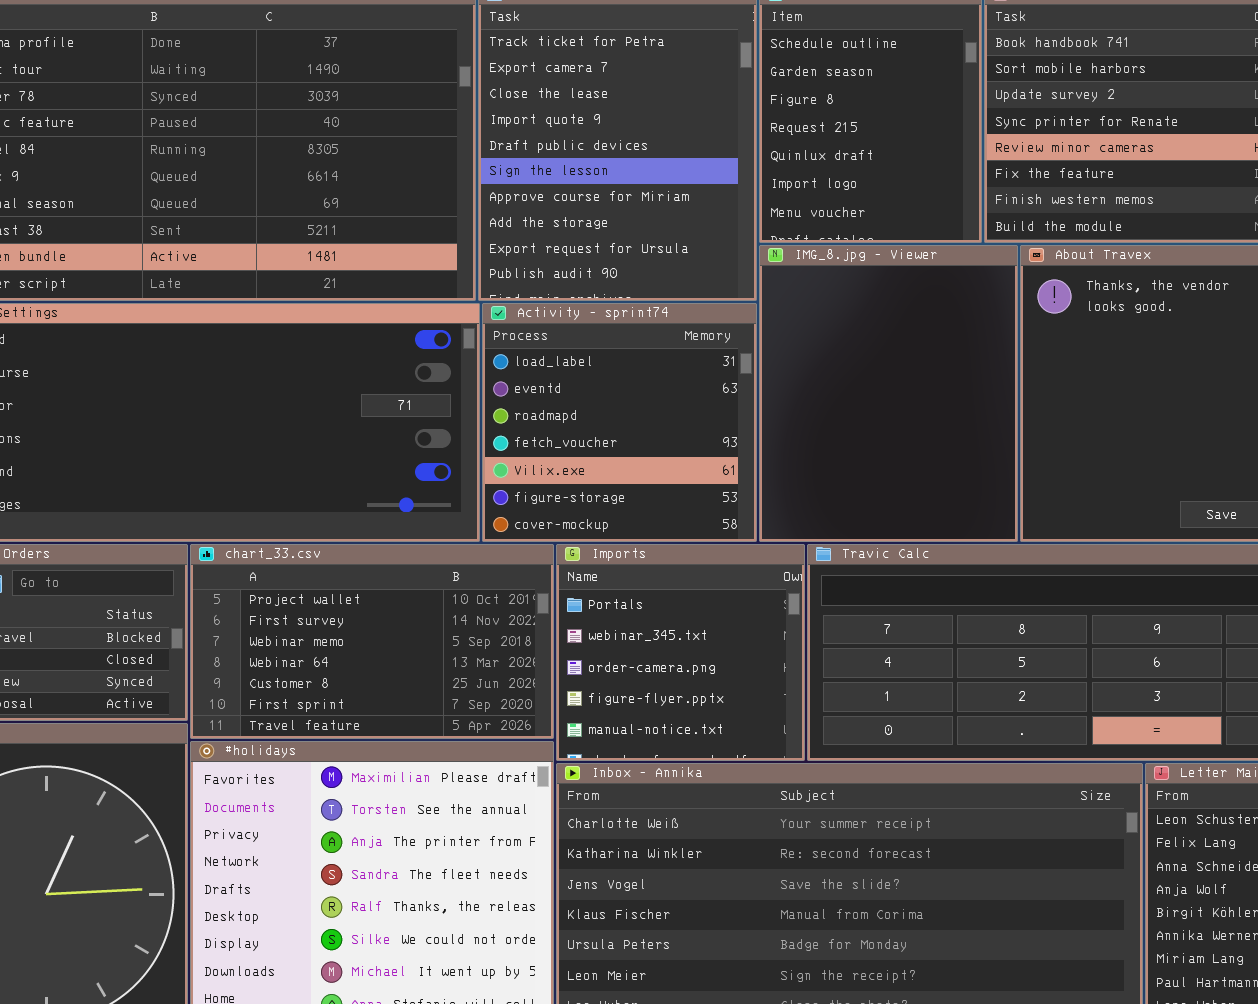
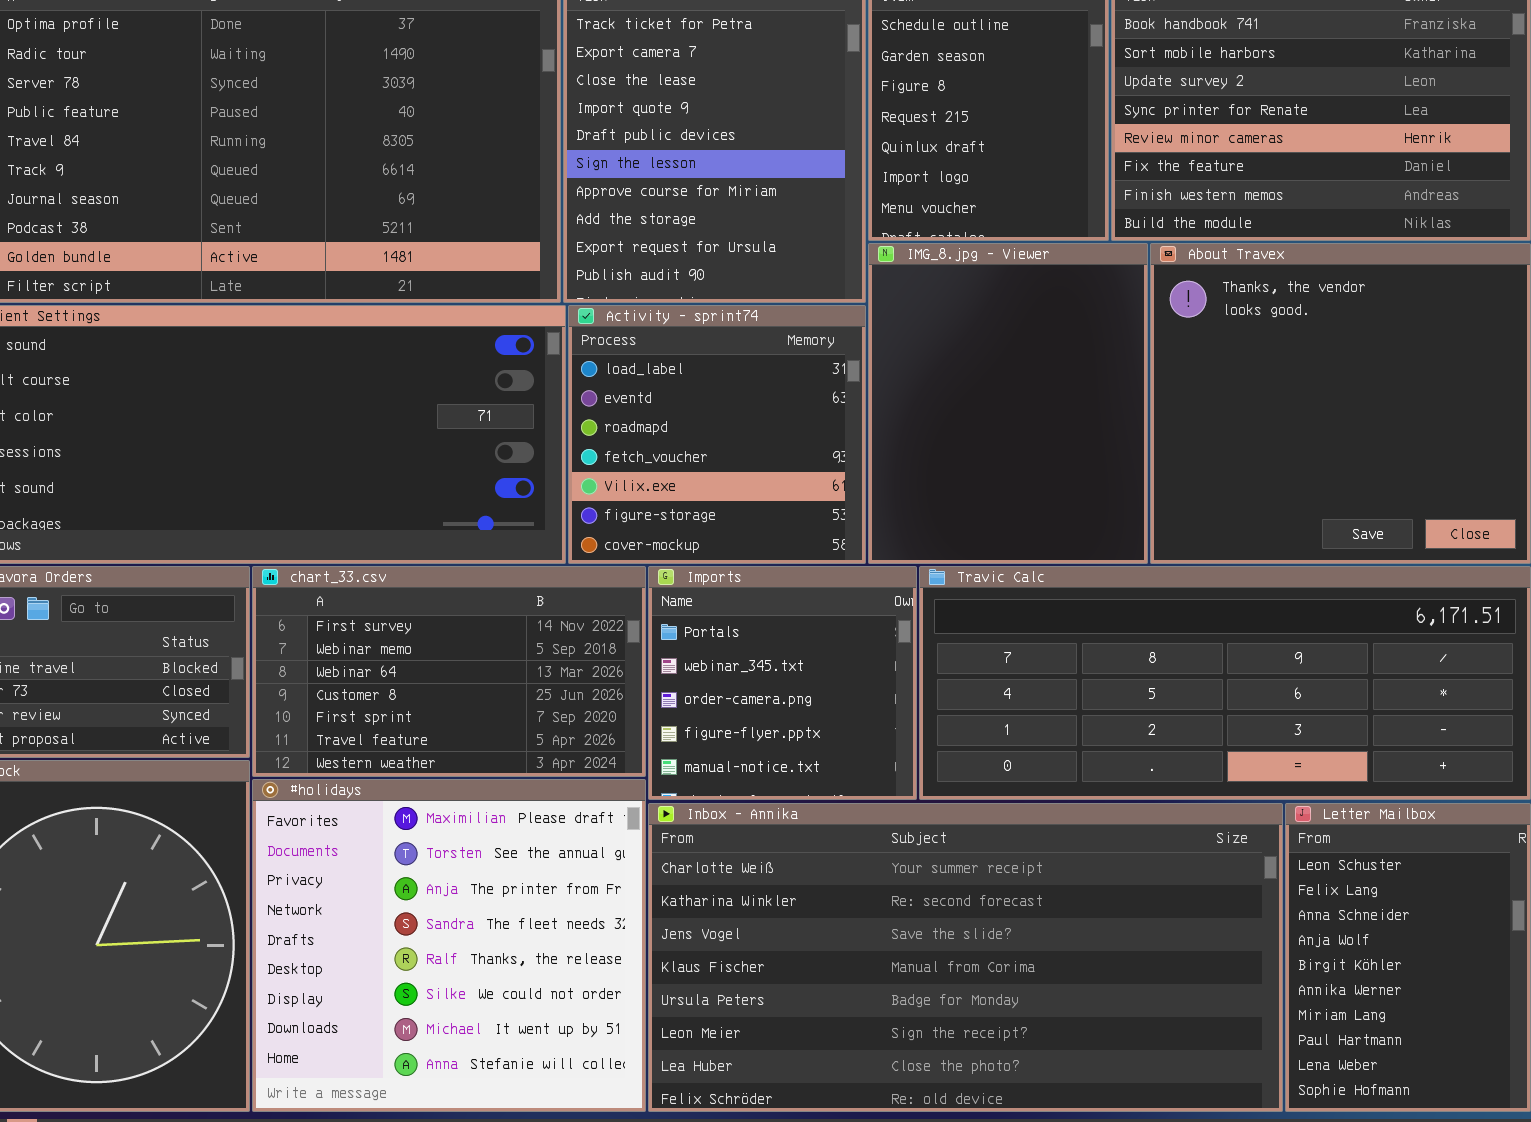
chart_33.csv: [190,544,554,739] -> [252,566,646,777], scrolled down 1 row

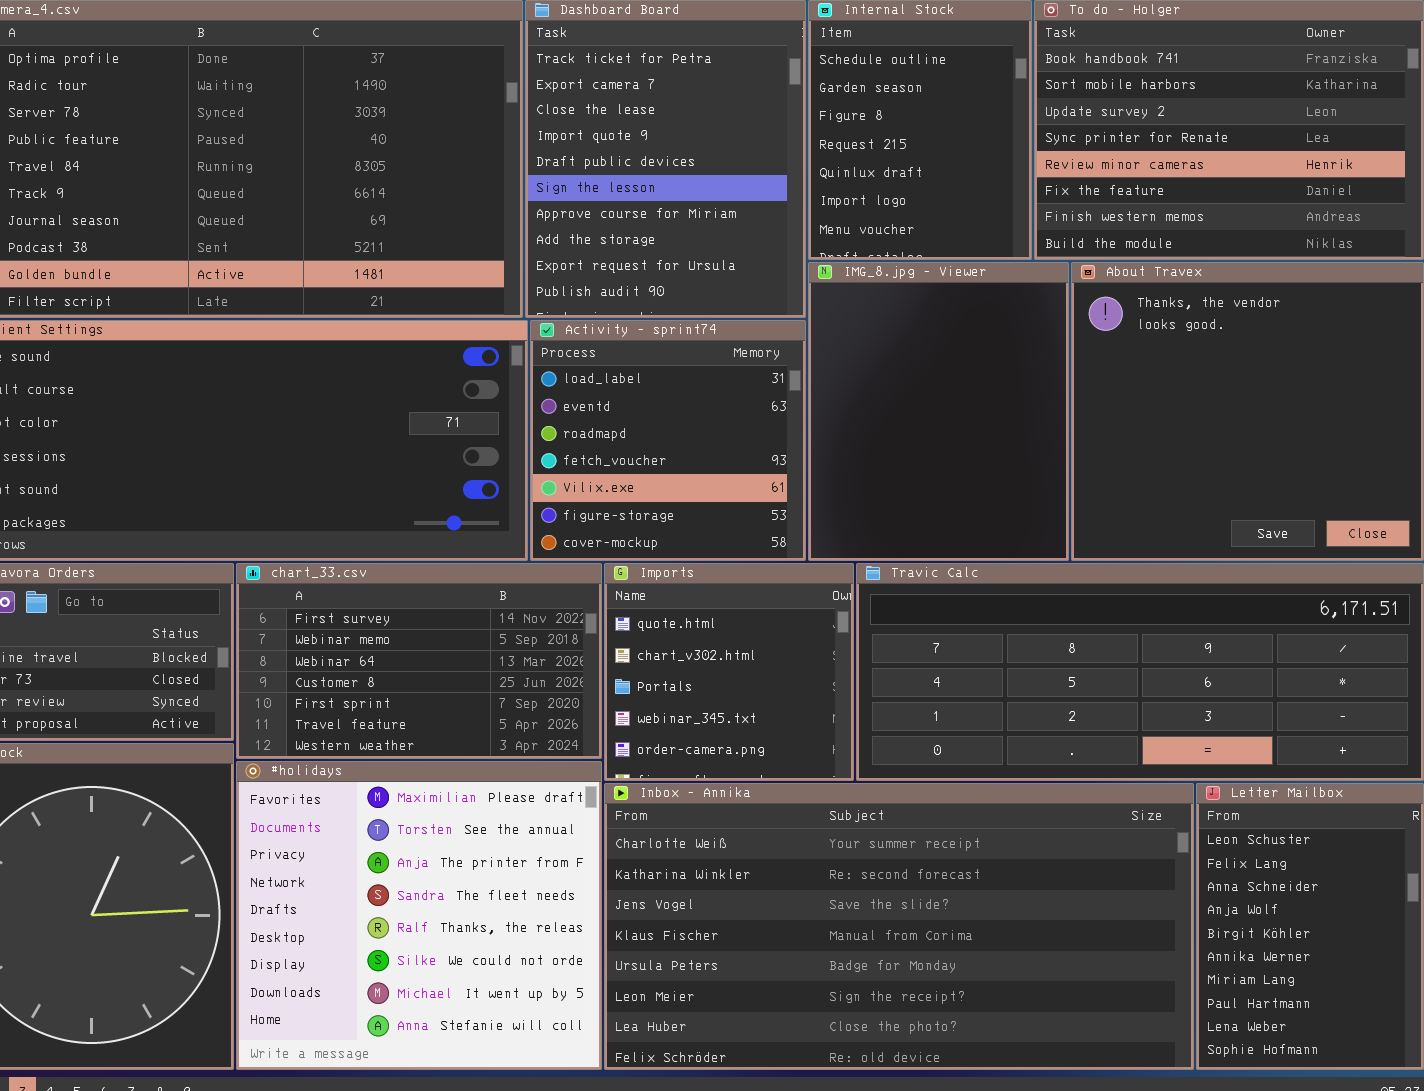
Imports: [648,566,917,800] -> [604,563,854,781], scrolled up 2 rows

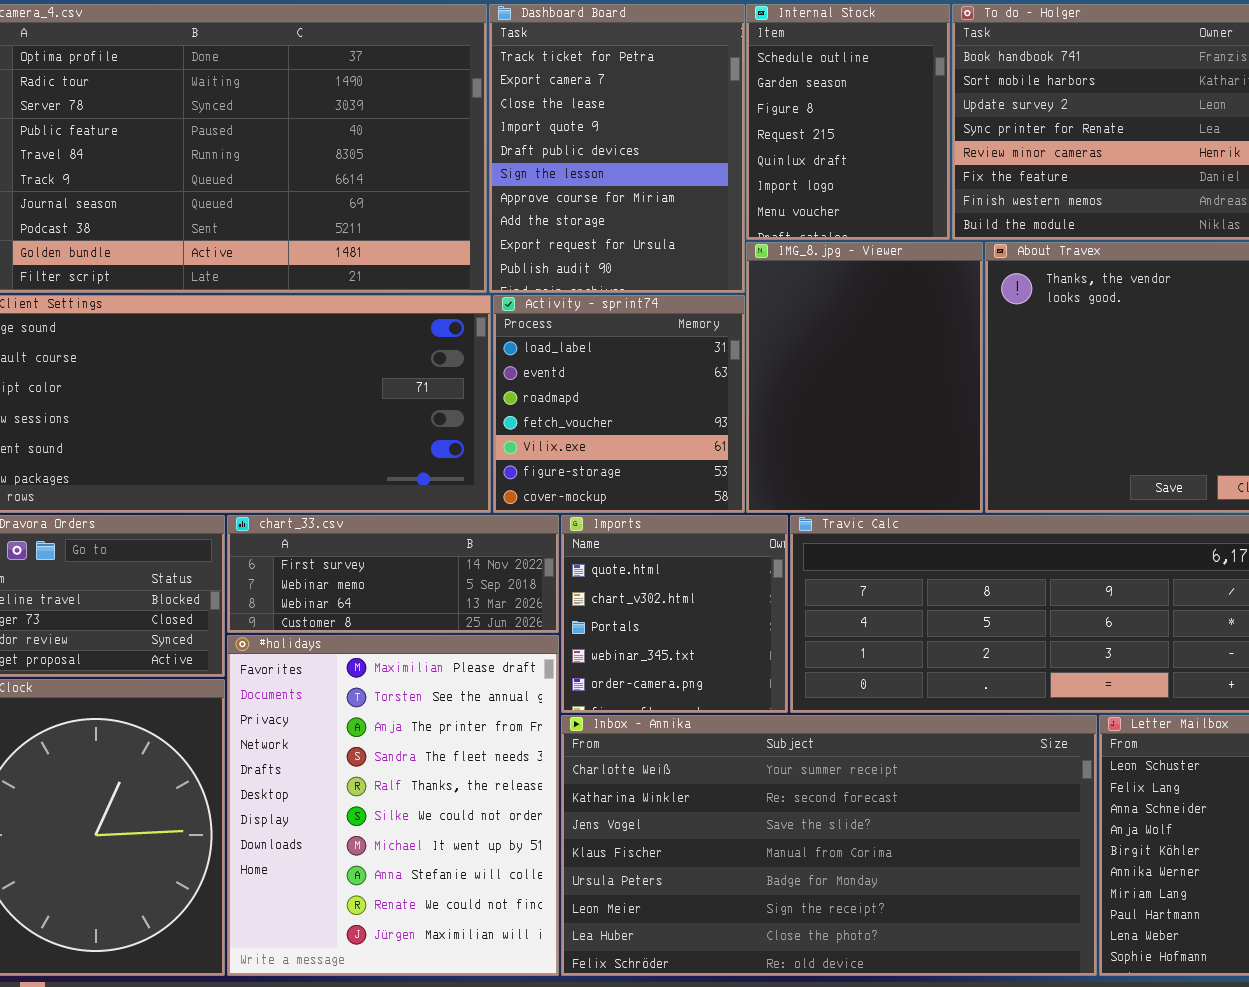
chart_33.csv: [236,563,602,759] -> [227,515,559,633], resized
#holidays: [236,761,602,1070] -> [227,635,559,976], resized

